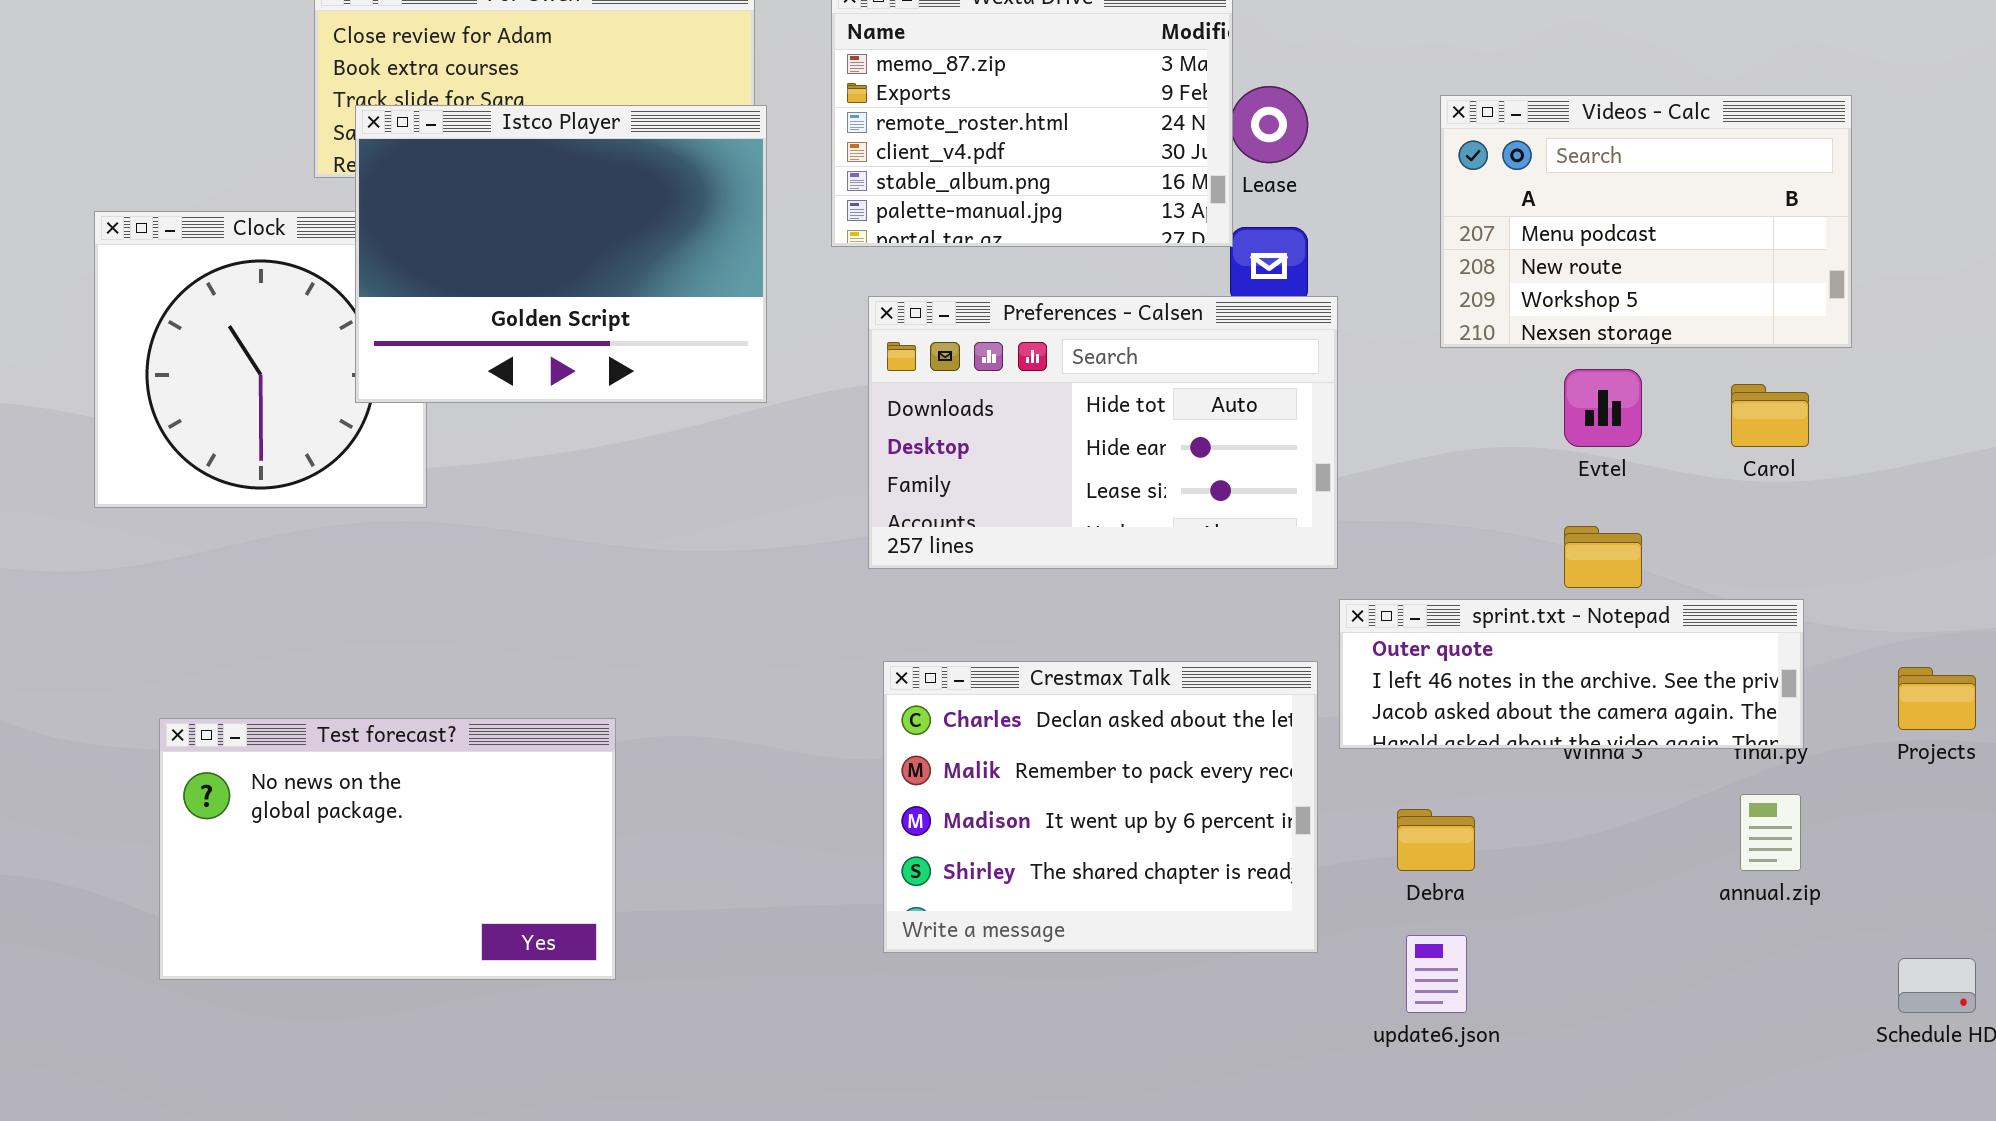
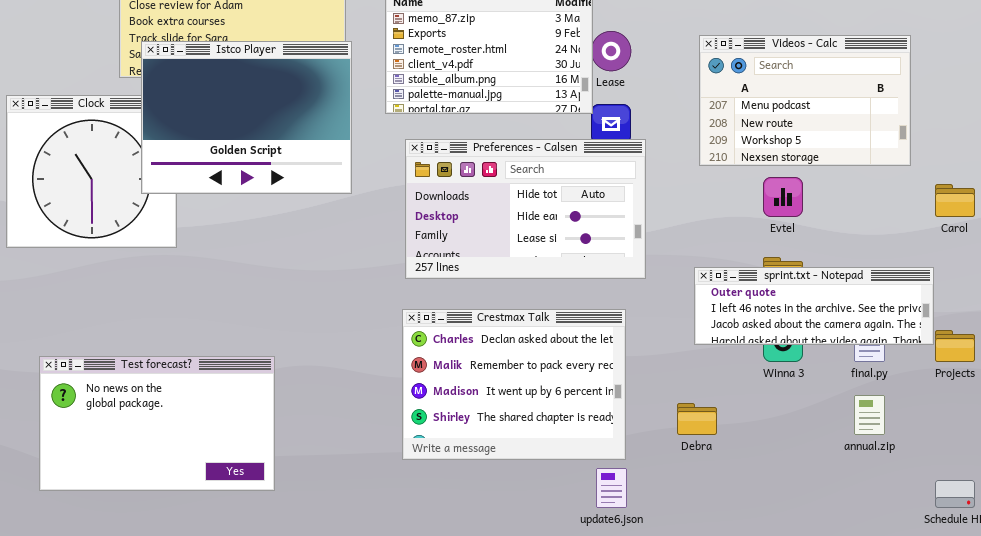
Carol: [1731,384,1809,447] -> [935,184,975,217], moved
sprint.txt - Notepad: [1339,599,1804,749] -> [694,267,934,345], moved
Crestmax Talk: [883,661,1318,953] -> [402,309,626,460], moved
update6.json: [1406,935,1467,1013] -> [596,468,627,508], moved

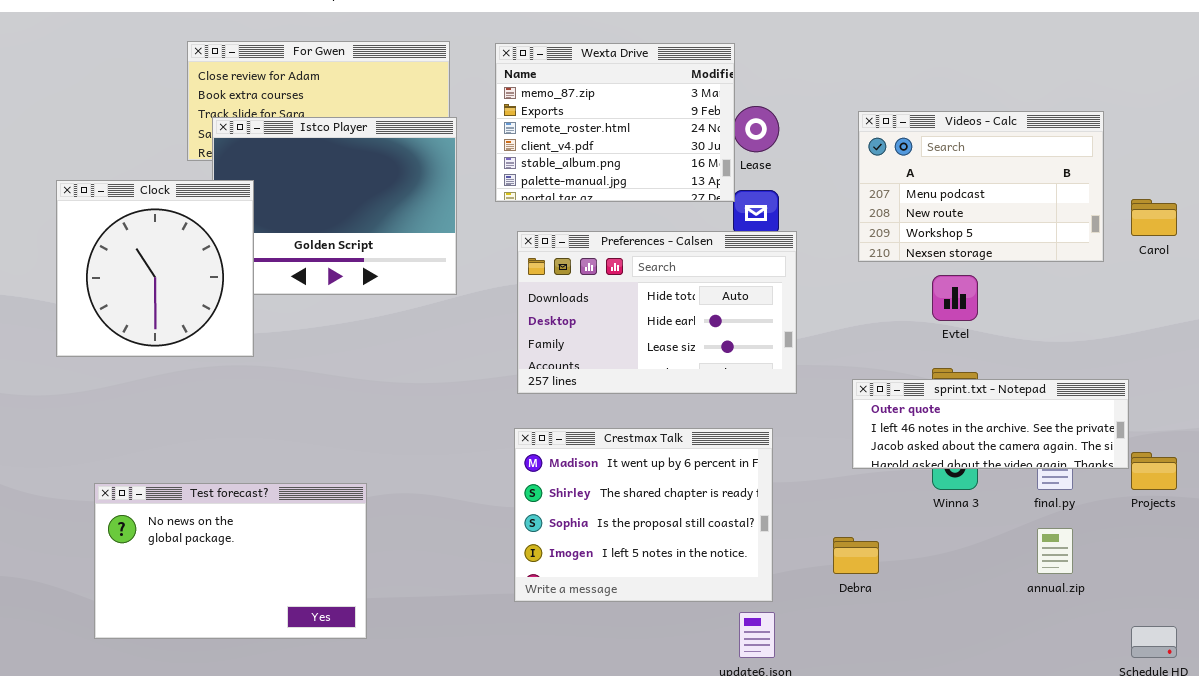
Clock: [6,95,177,248] -> [56,180,254,357], raised
Carol: [935,184,975,217] -> [1131,199,1177,236], moved
Crestmax Talk: [402,309,626,460] -> [514,428,773,602], scrolled down 2 rows

